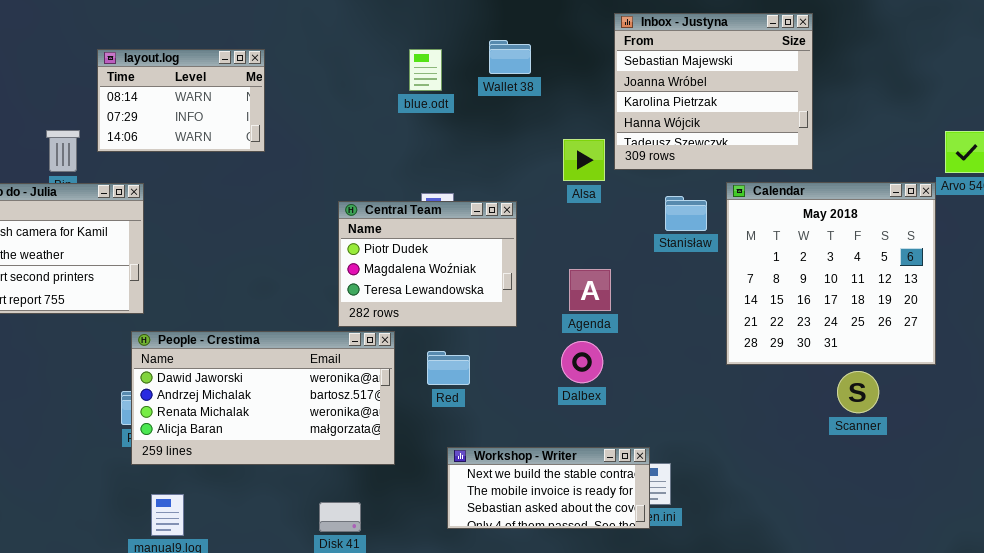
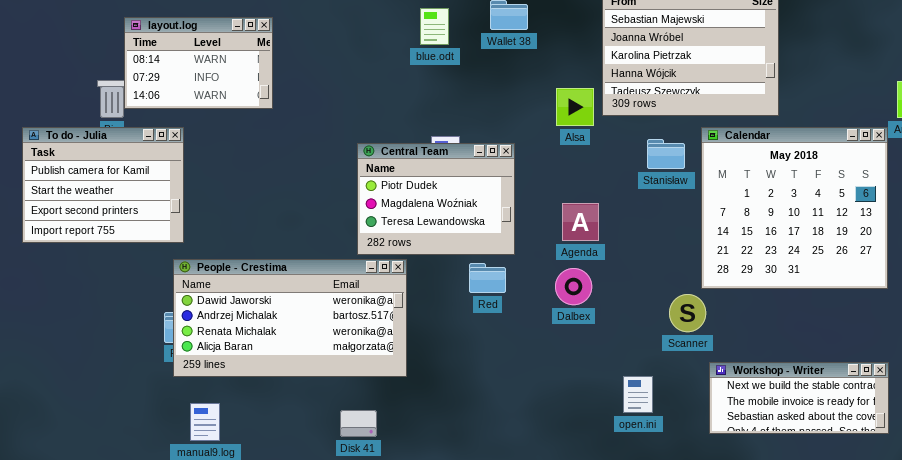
layout.log: [97,49,265,152] -> [124,17,273,109], moved
Red: [427,351,470,385] -> [469,263,506,293], moved
Scanner: [837,371,879,413] -> [669,294,706,332], moved
Workshop - Writer: [447,447,650,529] -> [709,362,889,434], moved

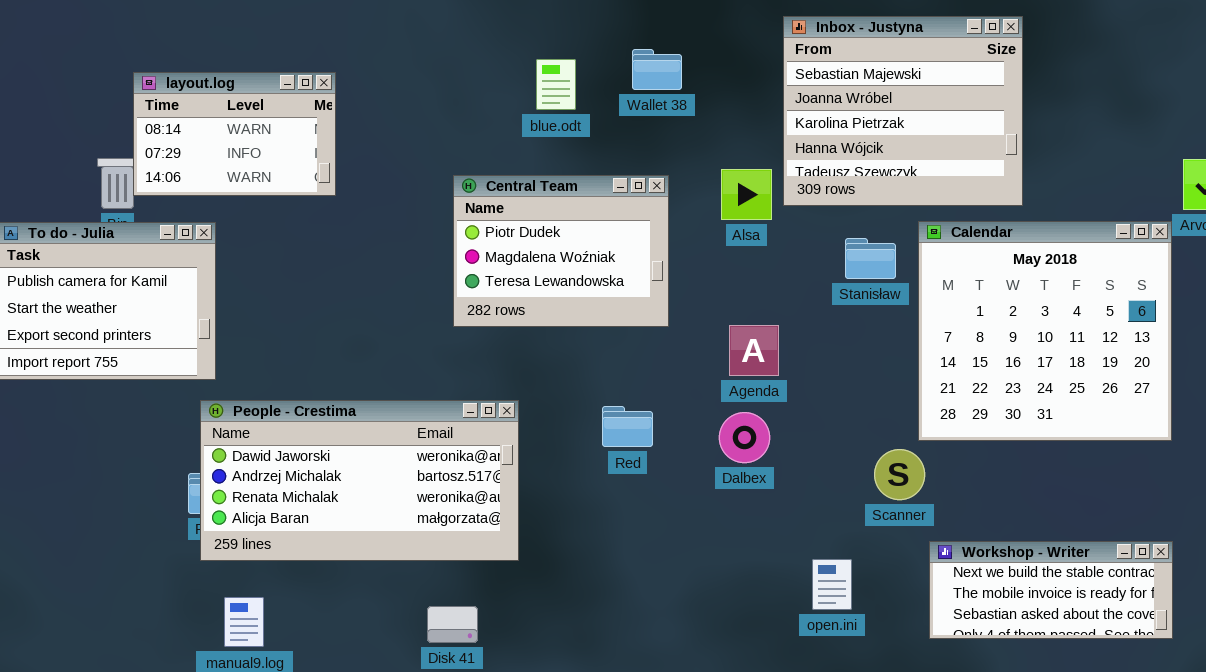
Central Team: [357,143,515,255] -> [453,175,669,327], moved

